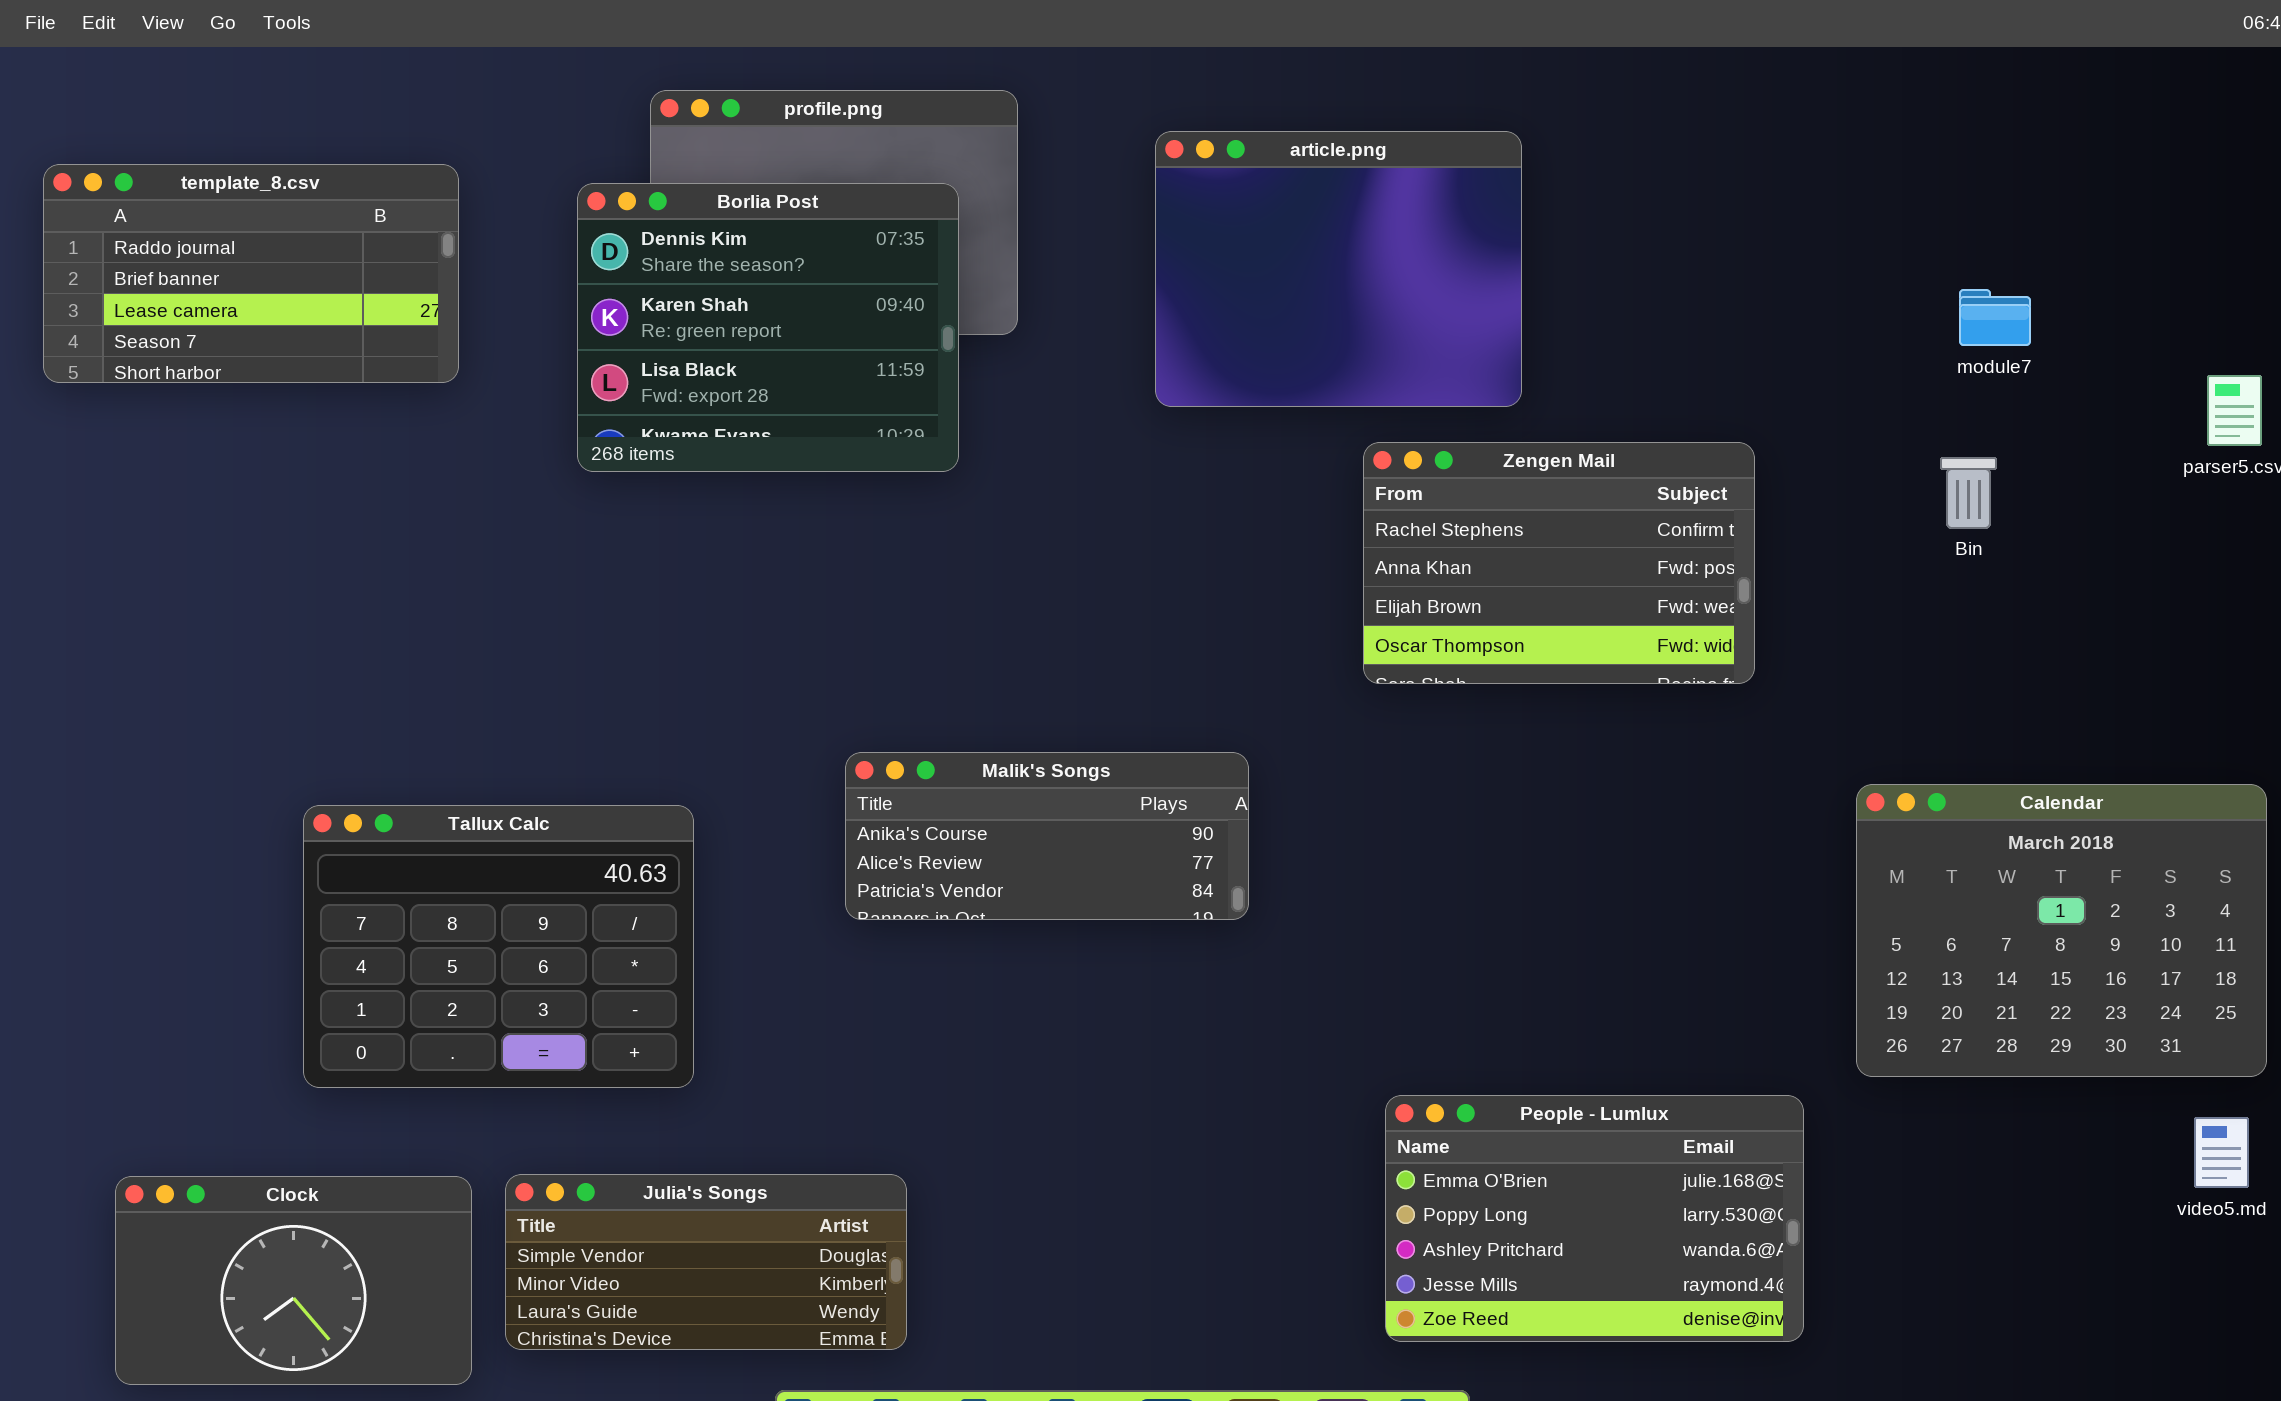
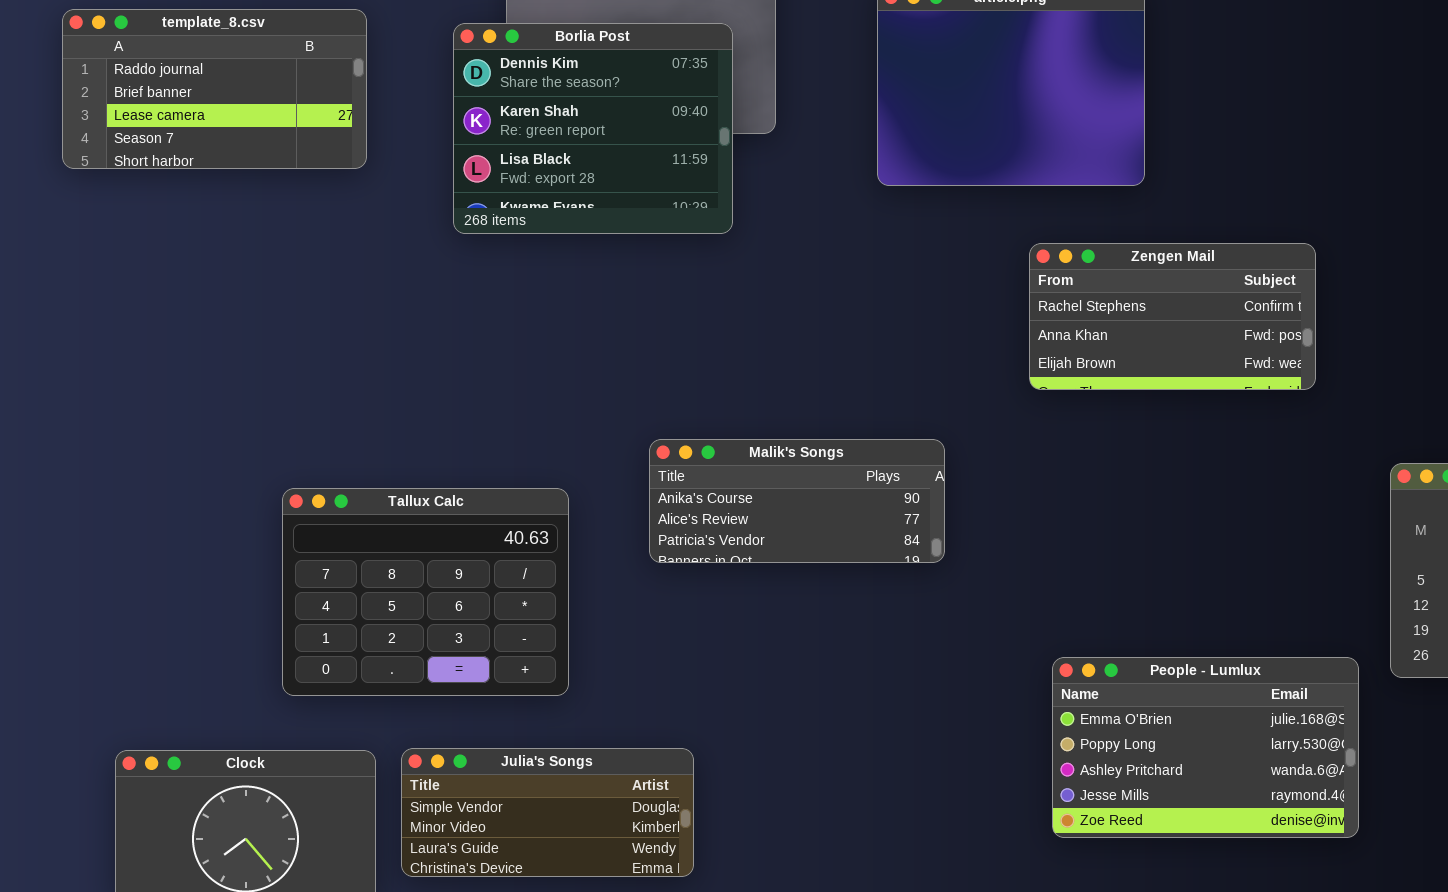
Zengen Mail: [1363,442,1755,684] -> [1029,243,1316,390], resized
Tallux Calc: [303,805,694,1088] -> [282,488,569,696], moved
People - Lumlux: [1385,1095,1804,1342] -> [1052,657,1359,838], moved

